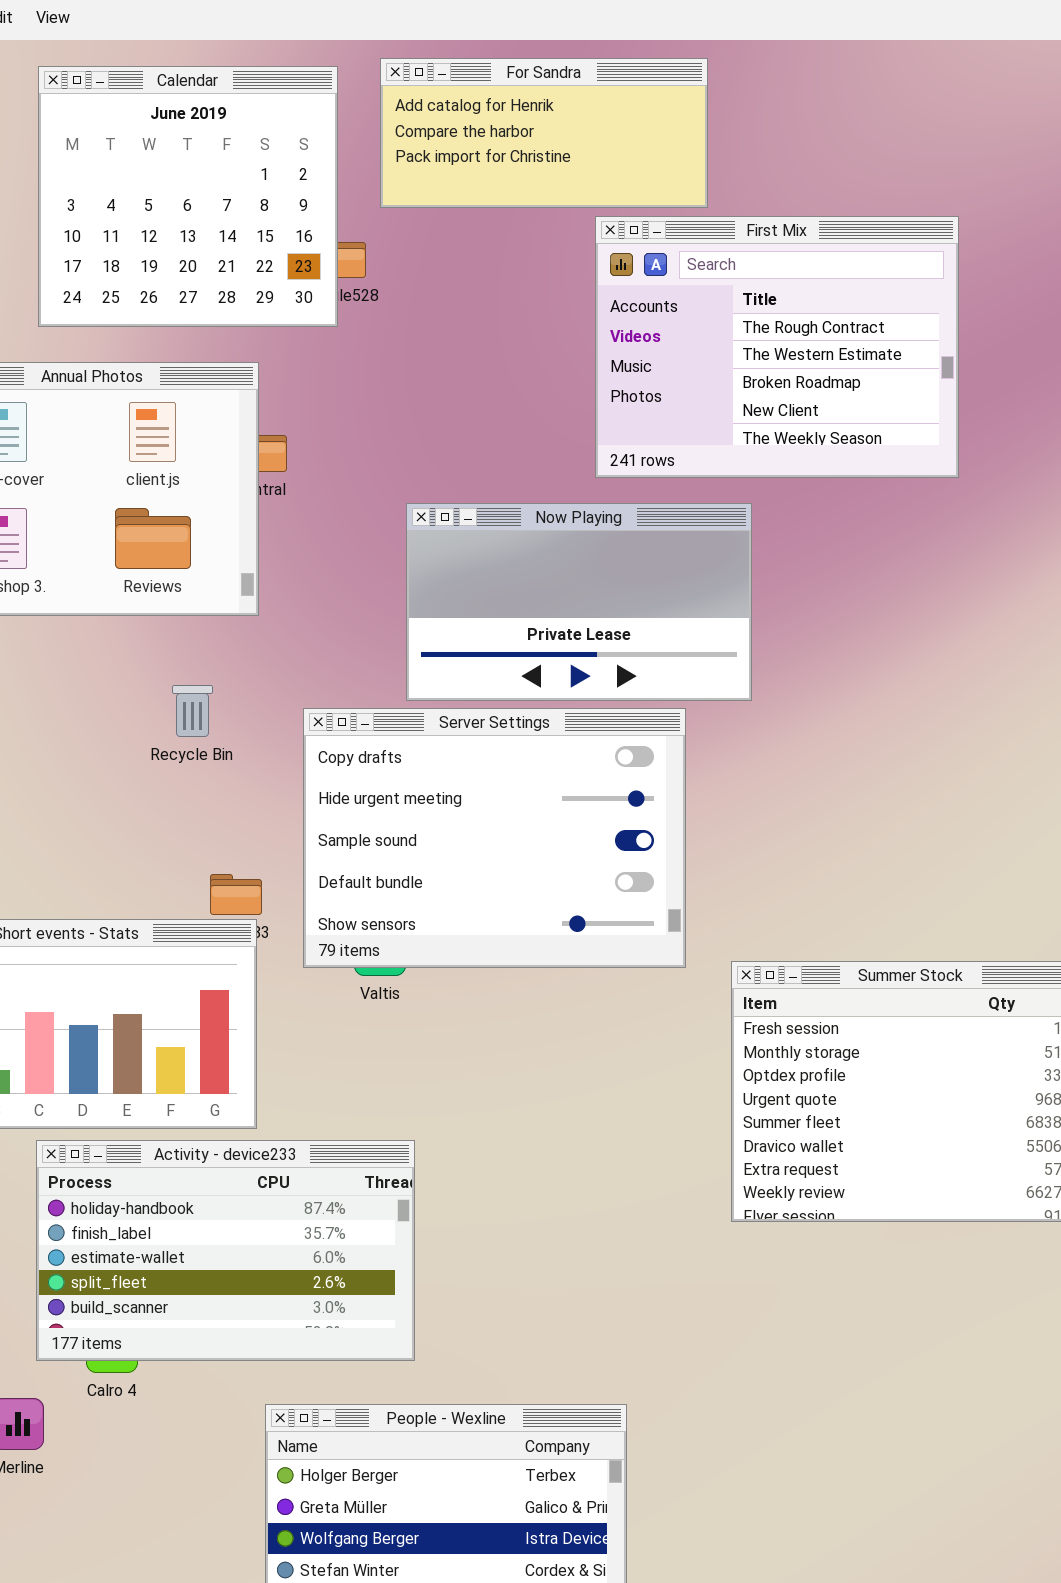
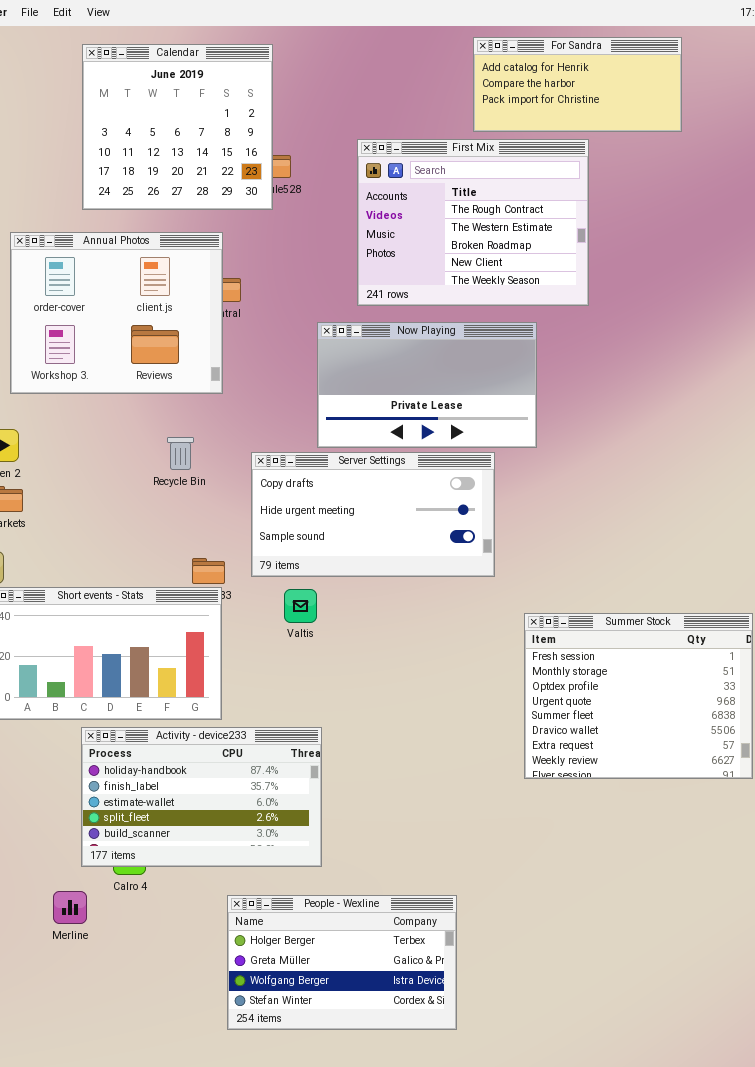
For Sandra: [380,58,708,208] -> [473,37,682,132], moved
First Mix: [595,216,959,478] -> [357,139,589,306], moved
Server Settings: [303,708,686,968] -> [251,452,495,577], resized

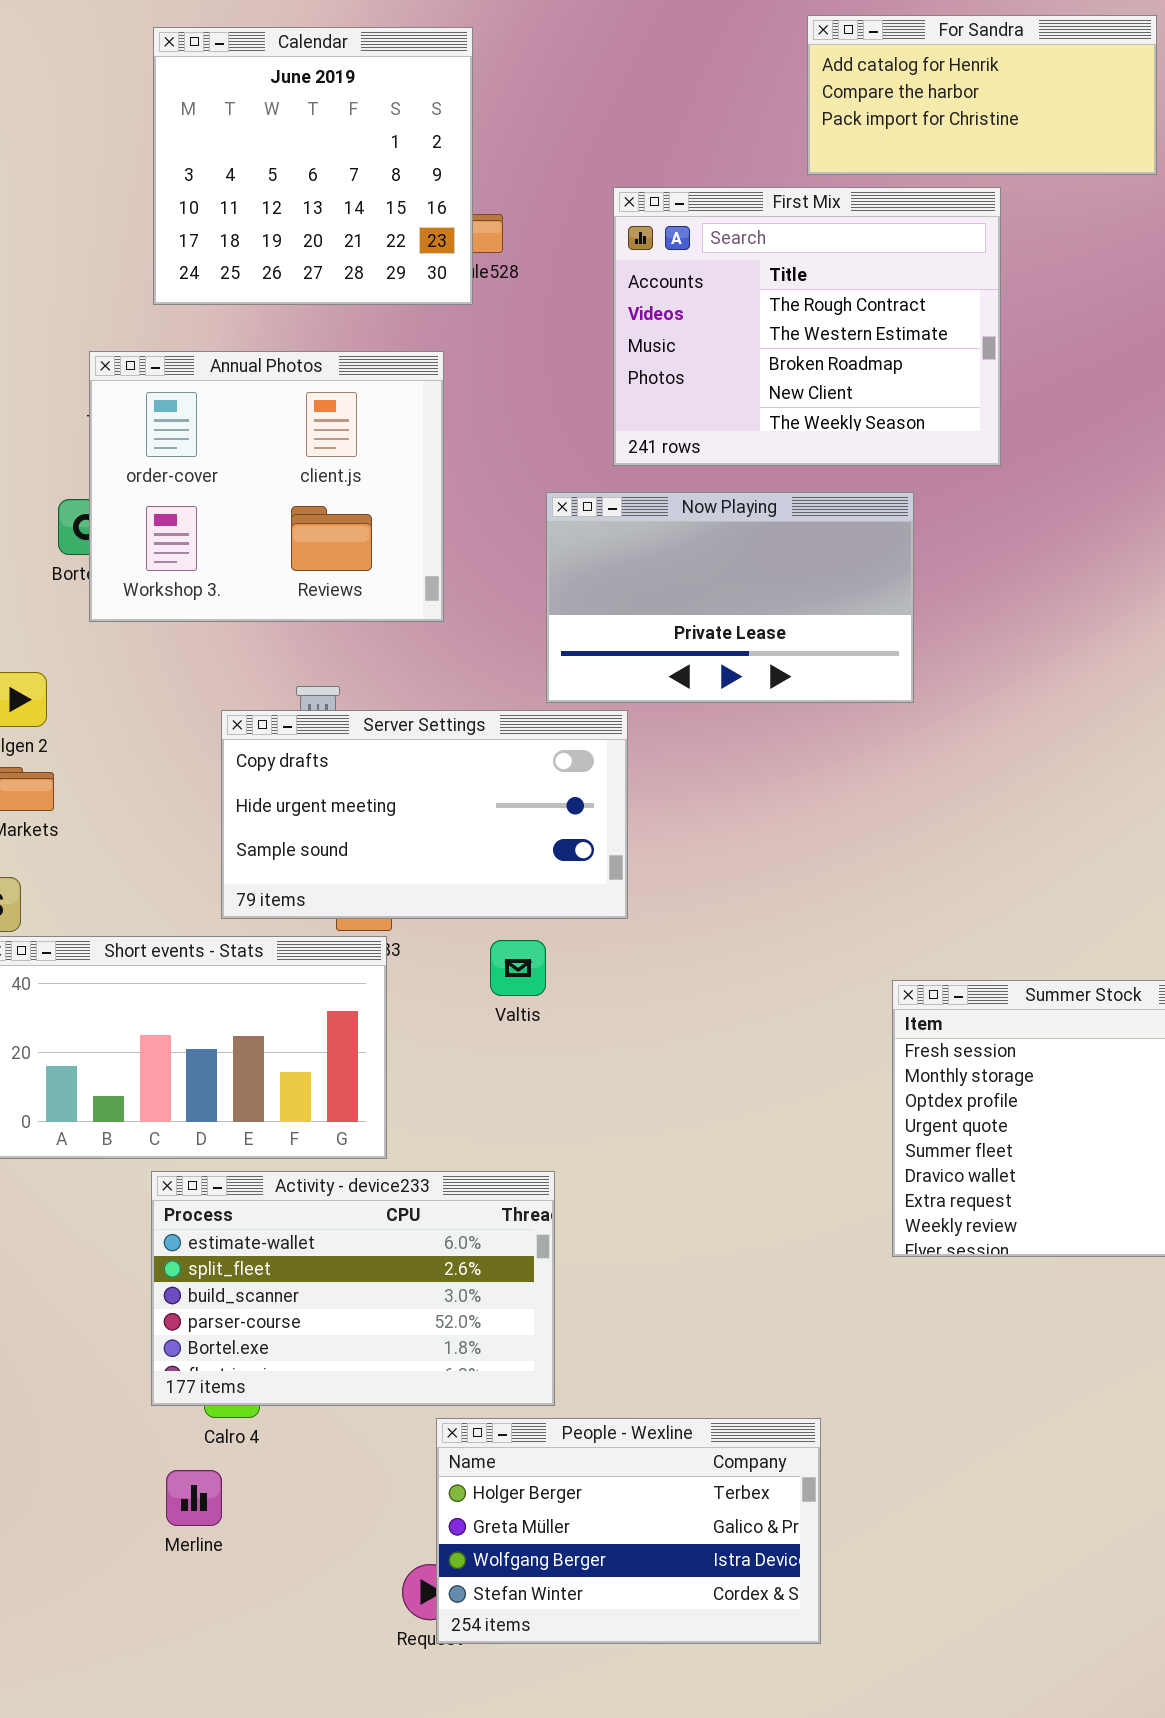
Annual Photos: [10,232,223,394] -> [89,351,444,622], moved
Server Settings: [251,452,495,577] -> [221,710,628,919], moved
Activity - device233: [81,727,322,867] -> [151,1171,555,1406], scrolled down 2 rows
Merline: [53,891,87,924] -> [166,1470,222,1526], moved
People - Wexline: [227,895,457,1030] -> [436,1418,821,1644], moved

